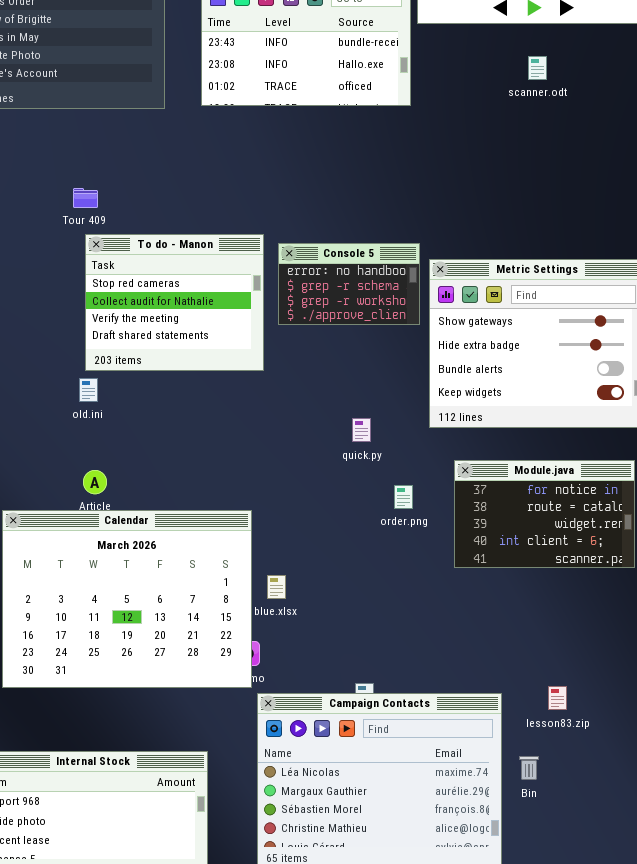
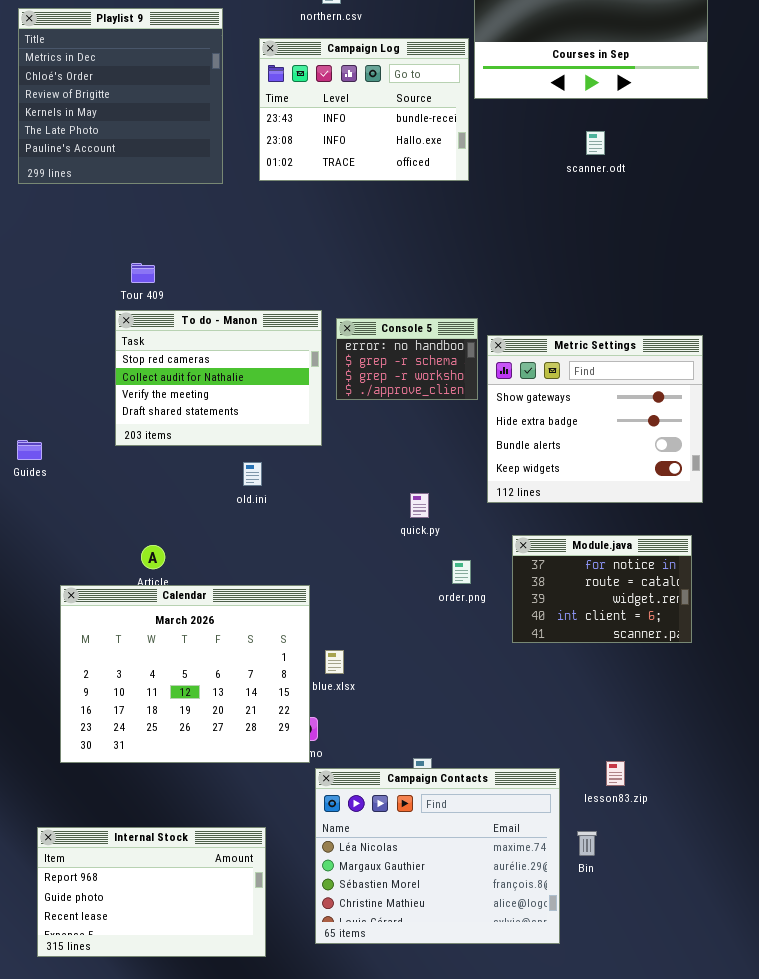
To do - Manon: [85,234,264,371] -> [115,310,322,446], resized
old.ini: [79,378,98,402] -> [243,462,262,486], moved

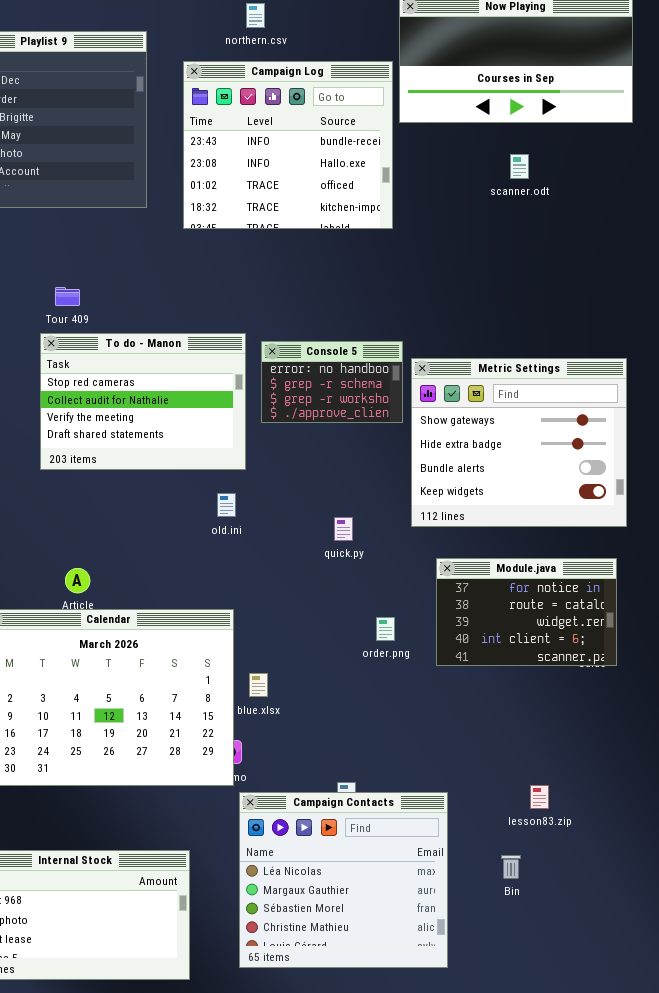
Campaign Log: [259,38,469,181] -> [183,61,393,229], resized
old.ini: [243,462,262,486] -> [217,493,236,517], moved
order.png: [452,560,471,584] -> [376,617,395,641], moved
Campaign Contacts: [315,768,560,944] -> [239,792,448,968], resized

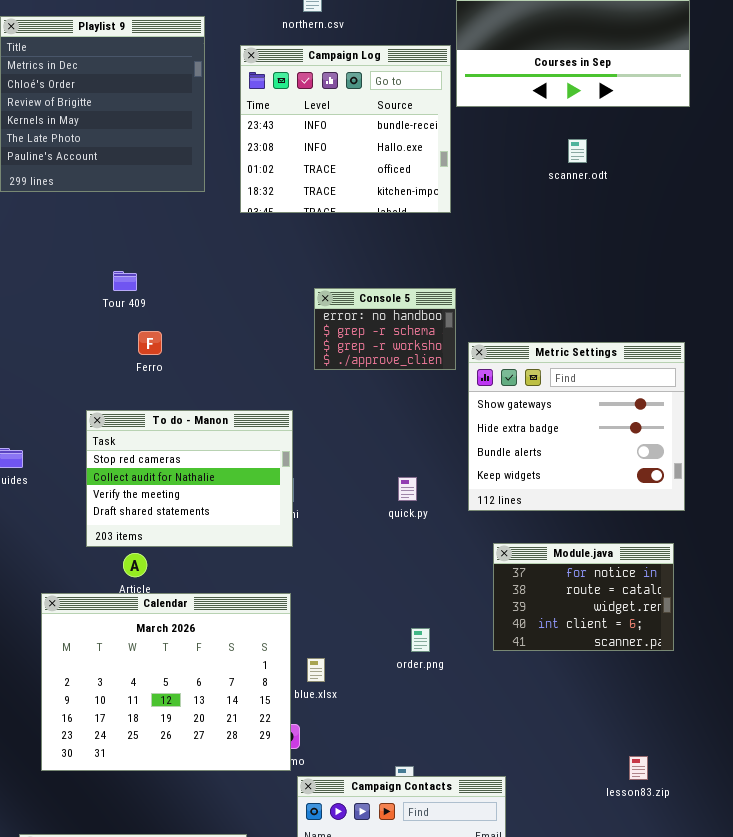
To do - Manon: [40,333,246,470] -> [86,410,293,547], moved
Console 5: [261,341,403,423] -> [314,288,456,370], moved
quick.py: [334,517,353,541] -> [398,477,417,501], moved
order.png: [376,617,395,641] -> [411,628,430,652], moved
lesson83.zip: [530,785,549,809] -> [629,756,648,780], moved

